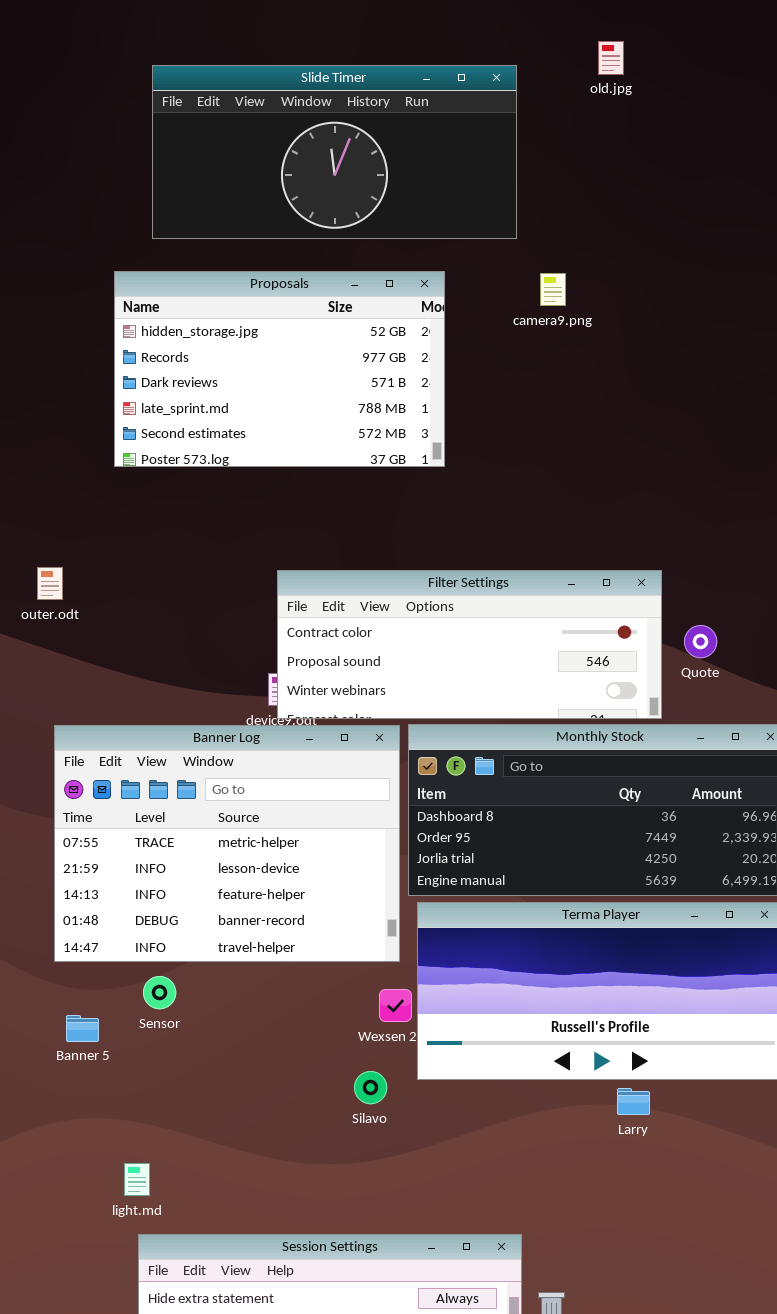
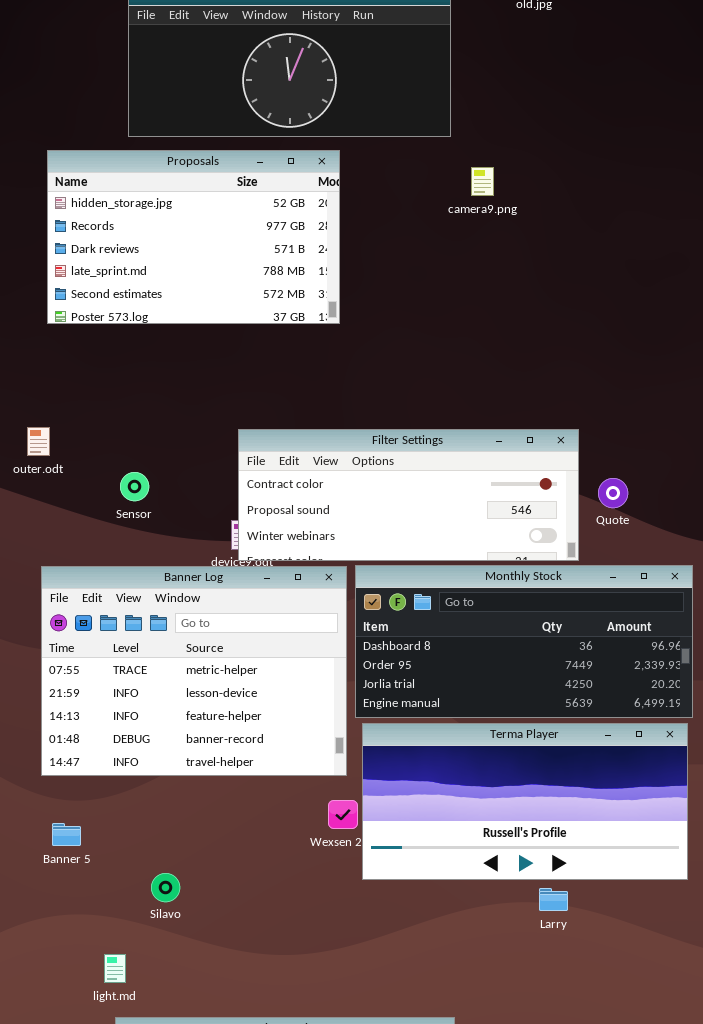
Proposals: [114,271,445,467] -> [47,150,340,324], moved
Sensor: [143,976,176,1009] -> [120,472,149,501], moved
Silavo: [354,1071,387,1104] -> [151,873,180,902], moved

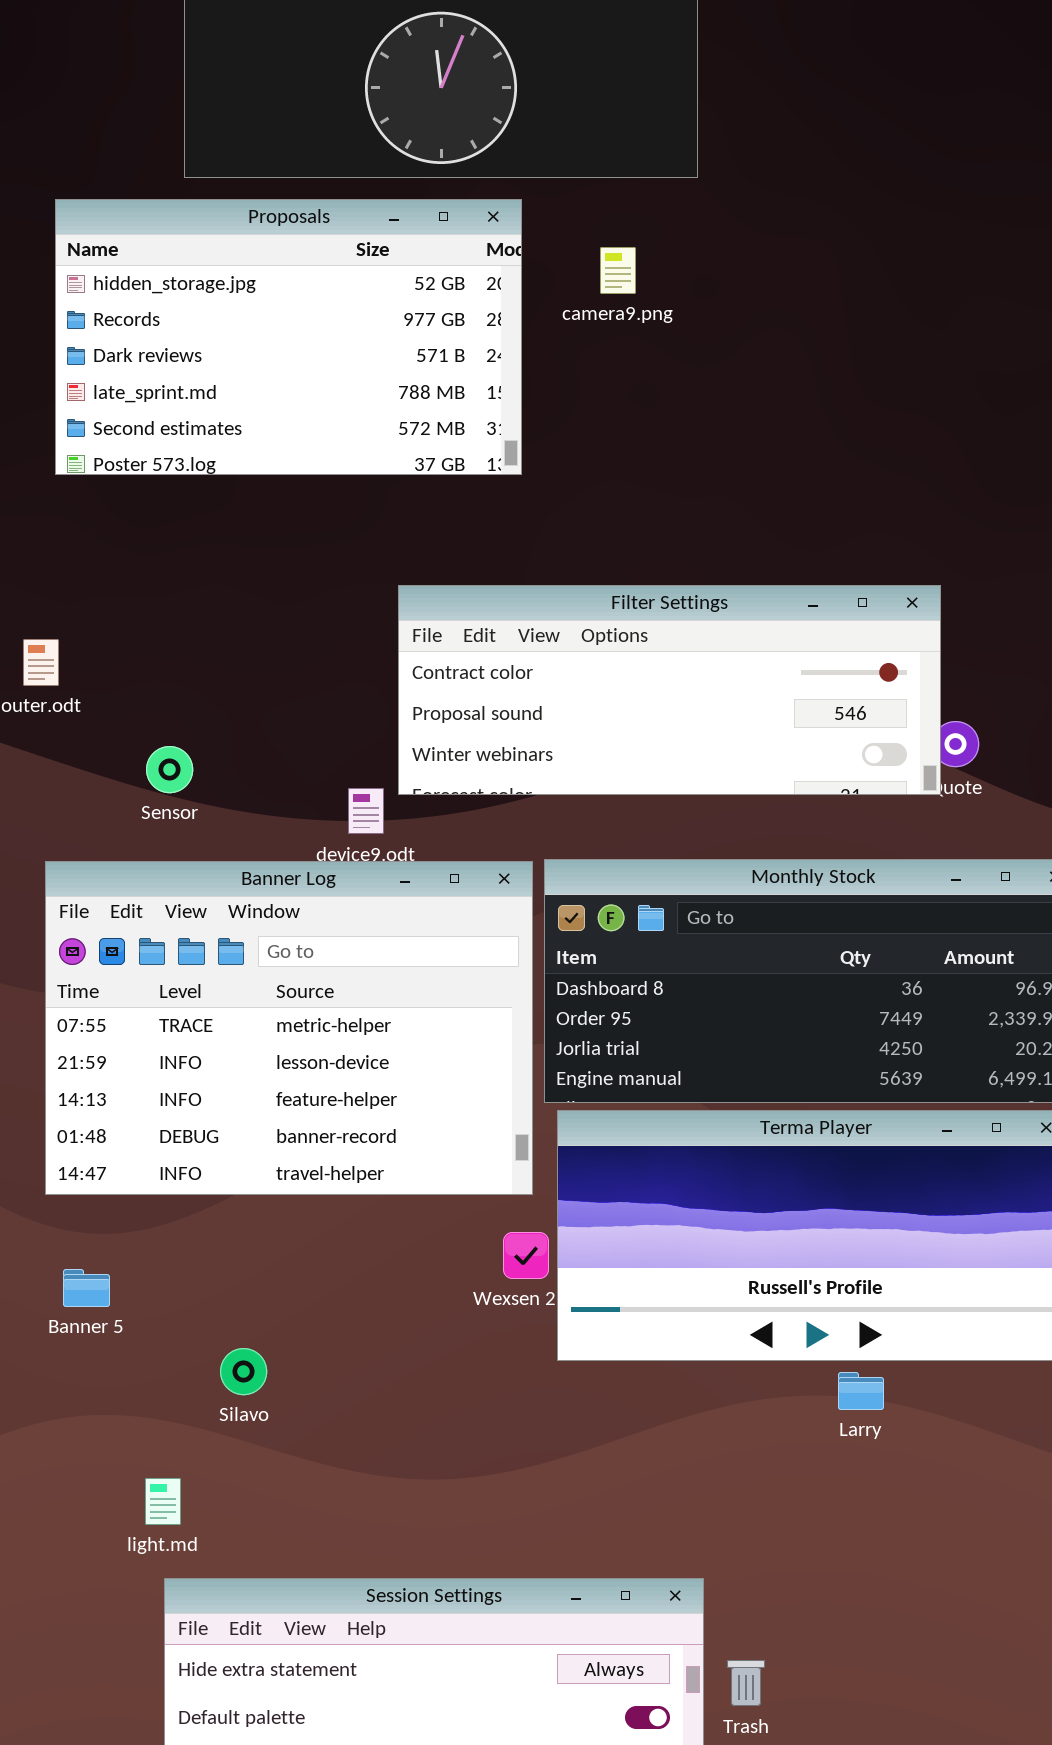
camera9.png: [471,167,494,196] -> [600,247,636,294], moved
Filter Settings: [238,429,579,561] -> [398,585,941,795], moved
Sensor: [120,472,149,501] -> [146,746,193,793], moved

